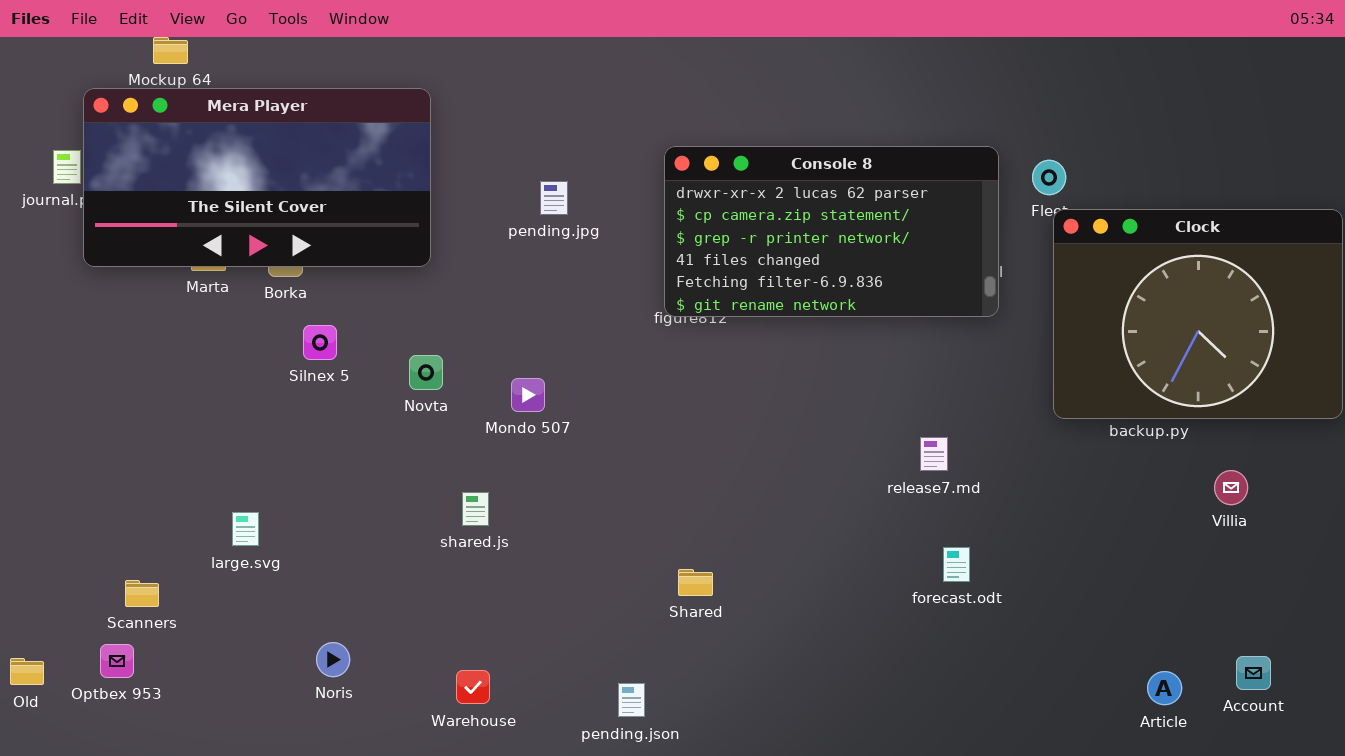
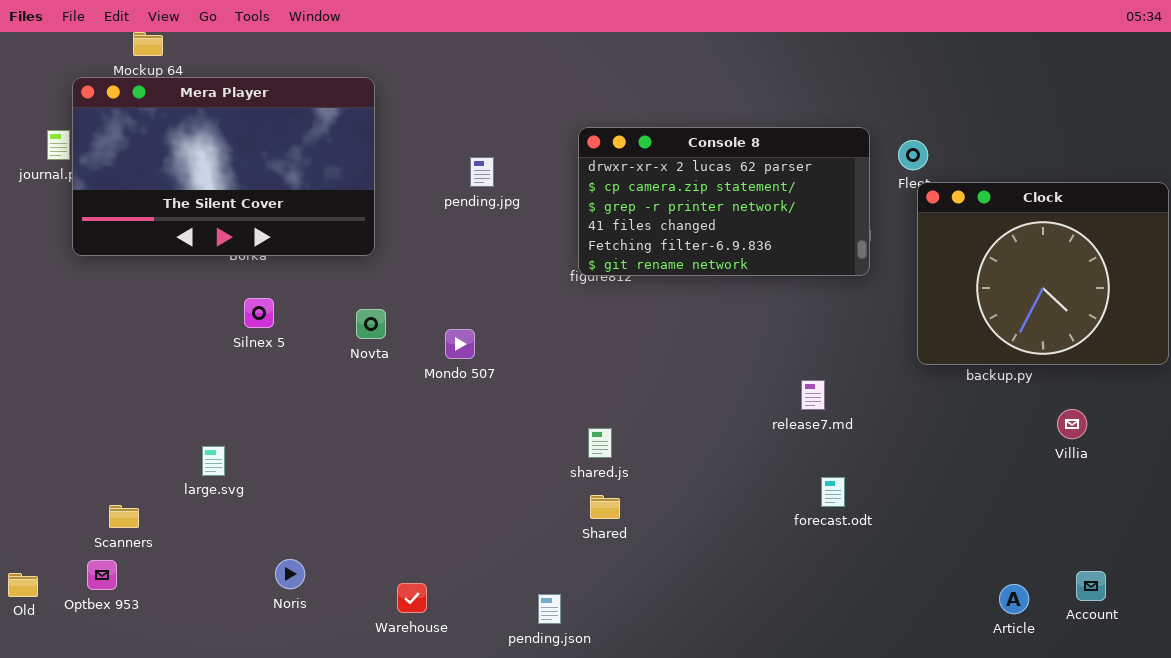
Mera Player: [83,88,431,267] -> [72,77,375,256], resized
Silnex 5: [303,325,337,360] -> [244,298,274,328], moved
shared.js: [462,492,489,526] -> [588,428,612,458], moved

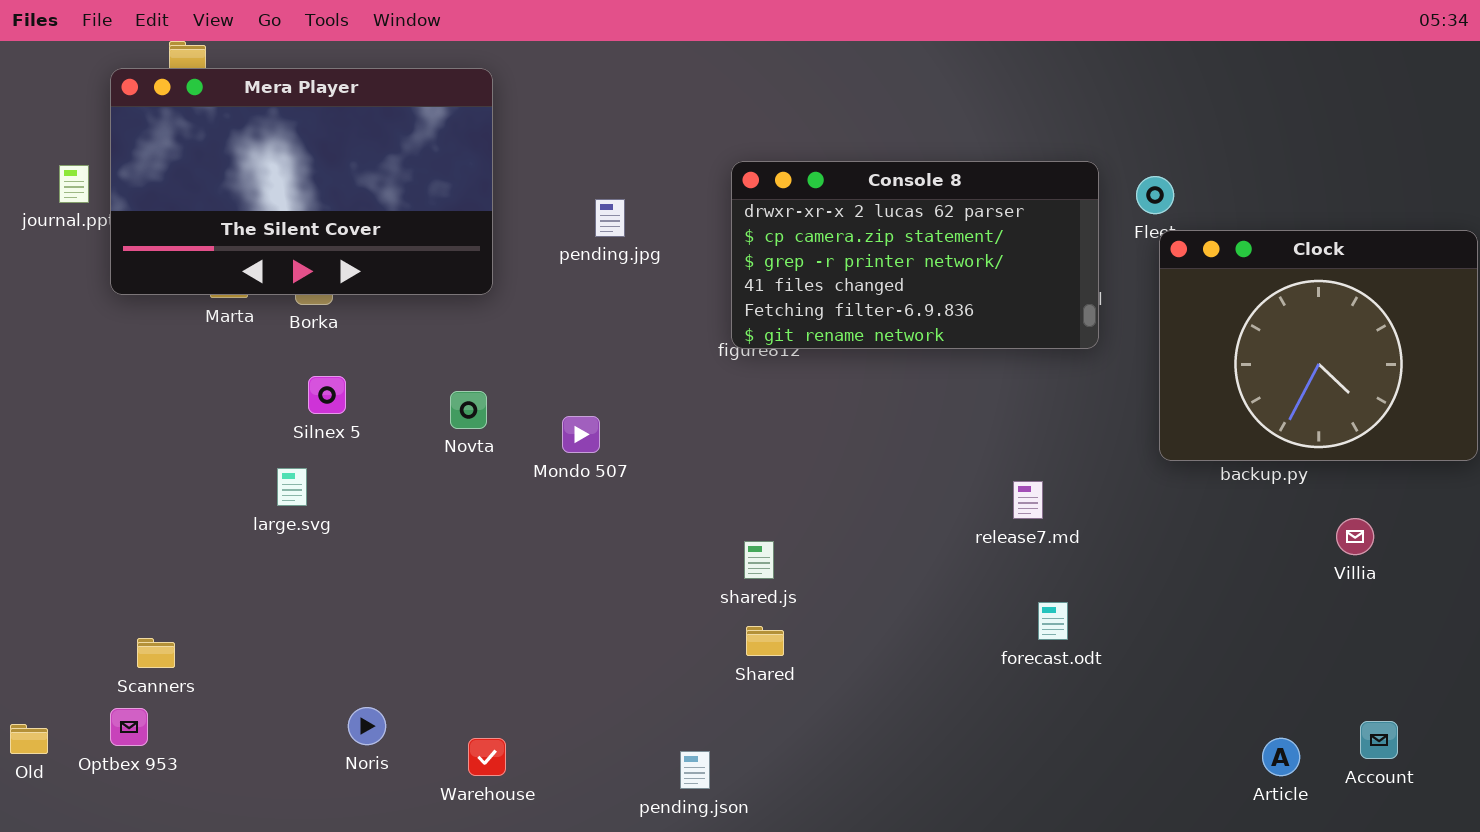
Mera Player: [72,77,375,256] -> [110,68,493,295], moved
large.svg: [202,446,225,476] -> [277,468,307,506], moved
Warehouse: [397,583,427,613] -> [468,738,506,776], moved

